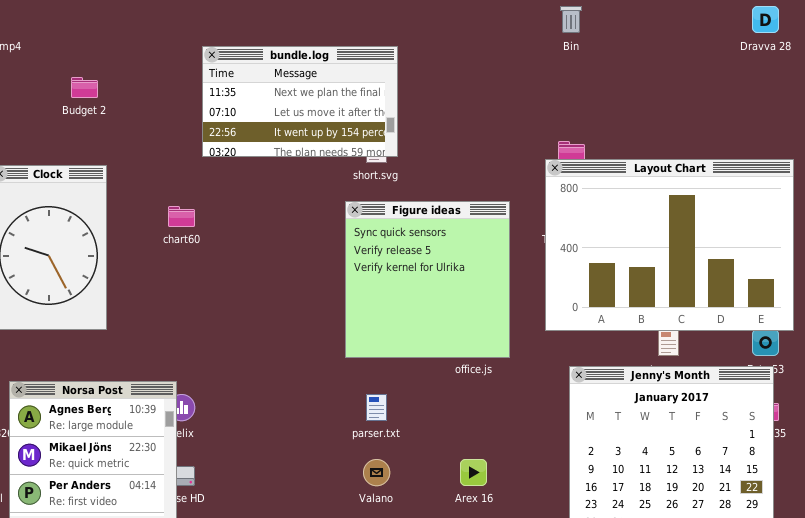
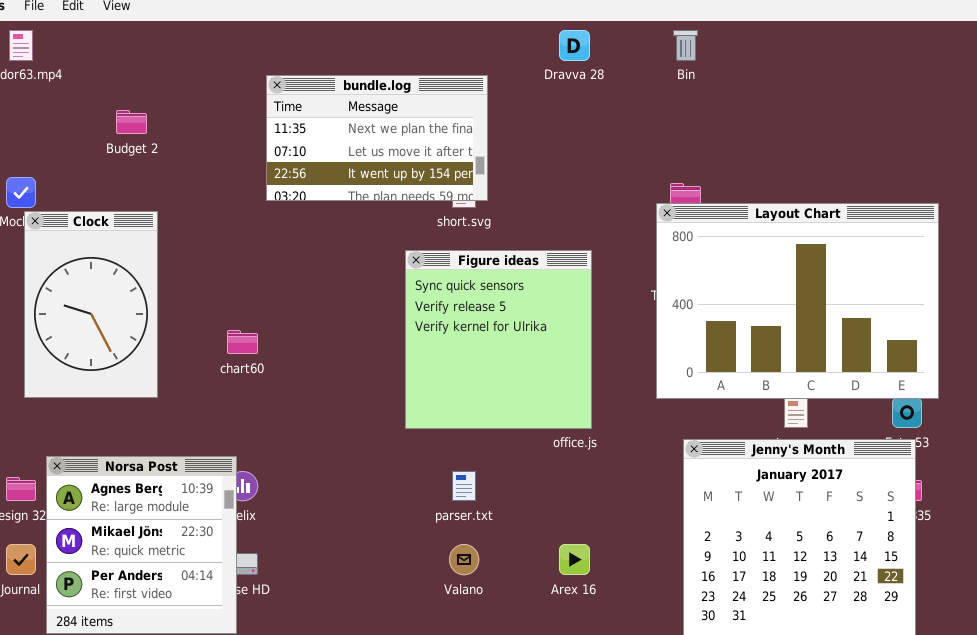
Dravva 28: [752,6,779,33] -> [559,30,590,61], moved
Figure ideas: [345,201,510,358] -> [405,250,592,429], moved
chart60: [168,206,195,227] -> [227,330,258,354], moved

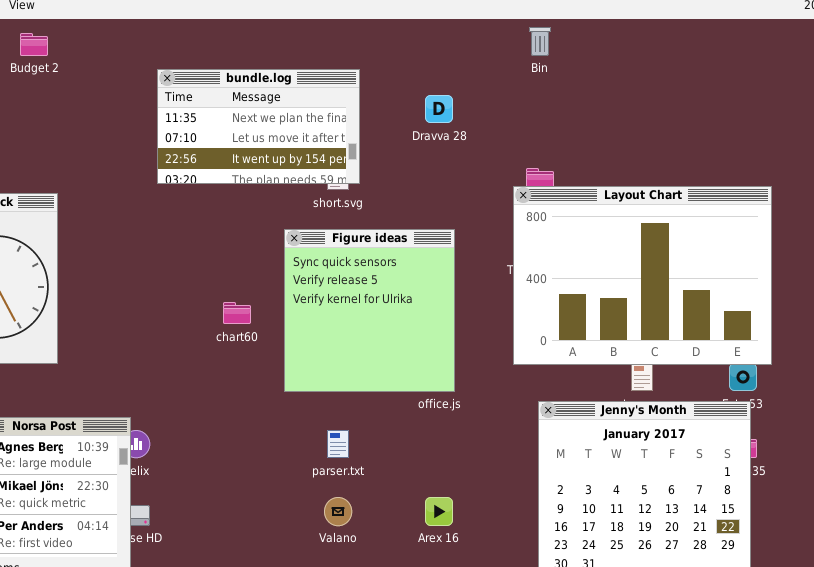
Dravva 28: [559,30,590,61] -> [425,95,453,123], moved
Budget 2: [116,110,147,134] -> [20,33,48,56], moved
chart60: [227,330,258,354] -> [223,302,251,324], moved

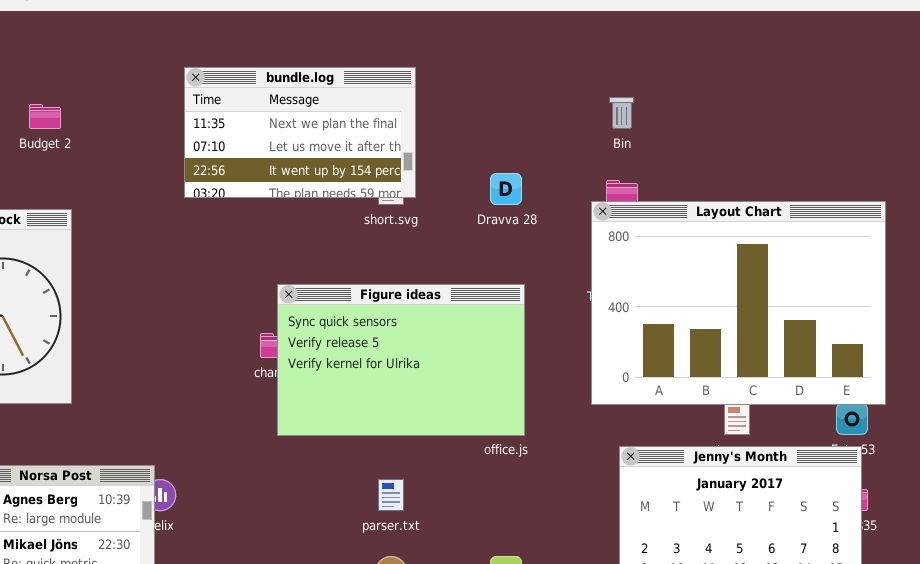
Bin: [529,27,551,56] -> [609,97,634,129], moved
Budget 2: [20,33,48,56] -> [29,104,61,129], moved
Dravva 28: [425,95,453,123] -> [490,173,522,205], moved
Figure ideas: [284,229,455,392] -> [277,284,525,436], resized

